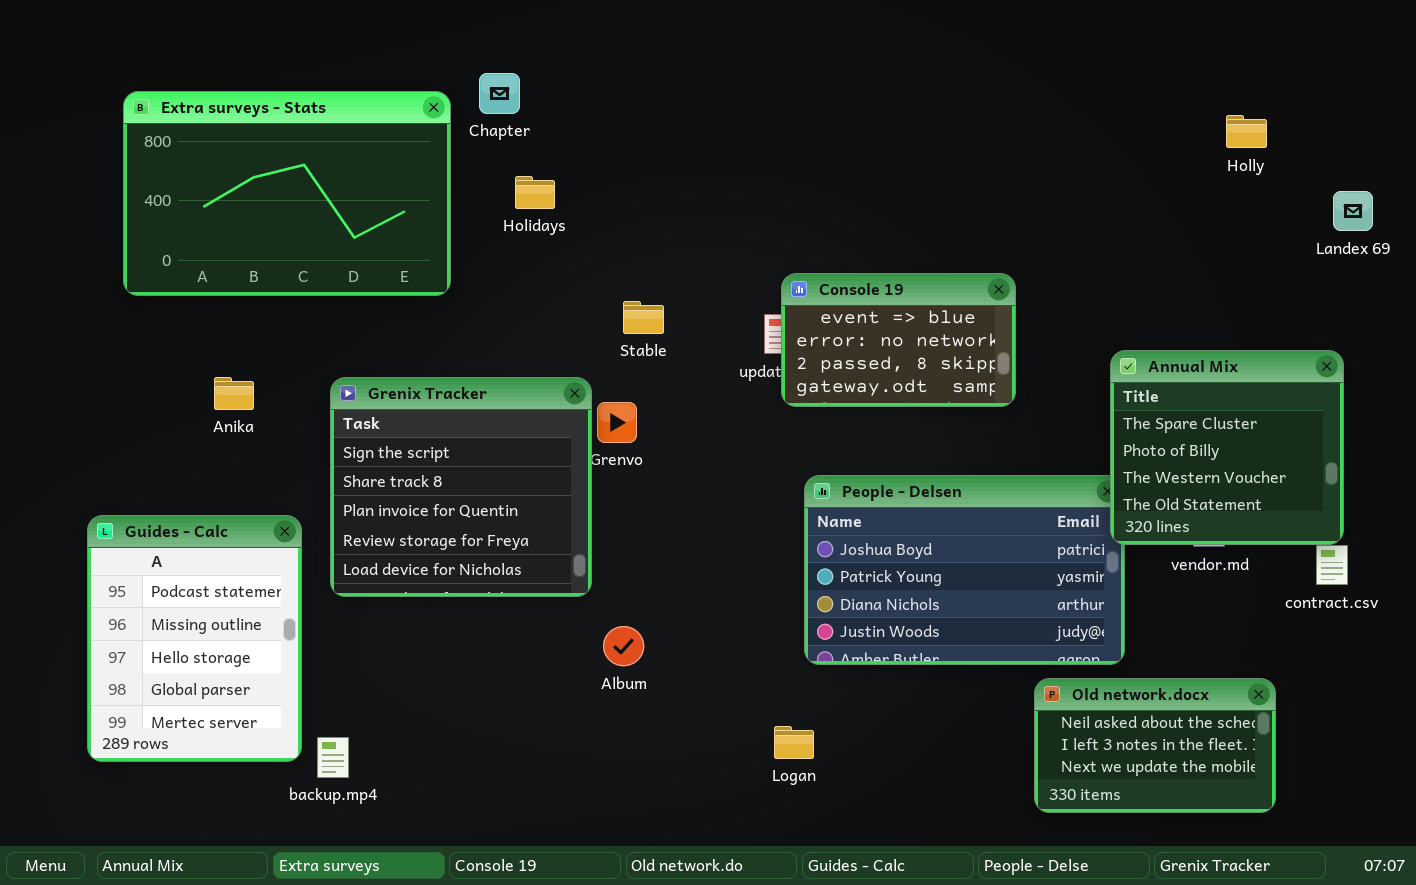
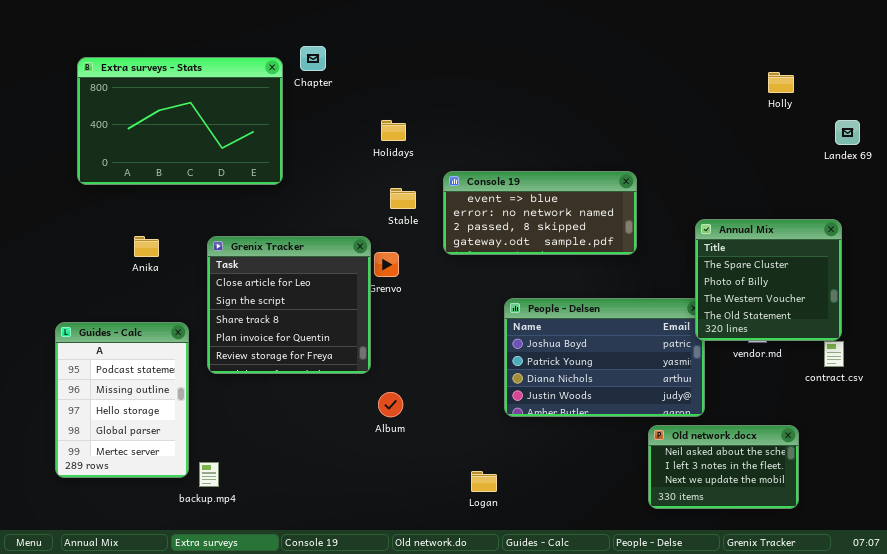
Holidays: [515,176,555,209] -> [381,120,406,141], moved
Console 19: [781,273,1016,407] -> [443,171,637,255], resized
Grenix Tracker: [330,377,592,597] -> [207,236,371,374], scrolled up 1 row
Logan: [774,726,814,759] -> [471,471,497,492], moved

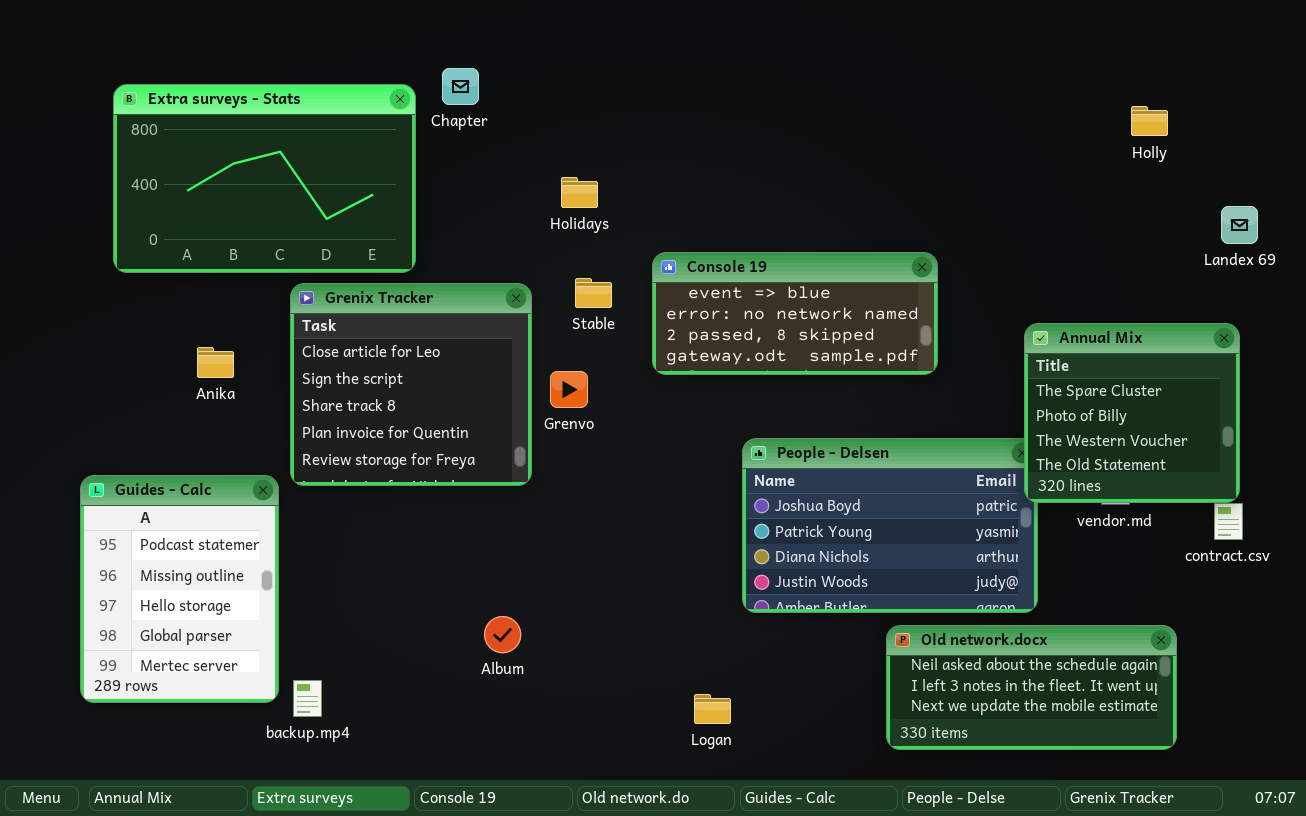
Landex 69: [835,120,860,145] -> [1221,206,1258,244], moved
Grenix Tracker: [207,236,371,374] -> [290,283,532,486], moved
Album: [378,392,403,417] -> [484,616,521,653], moved
Old network.docx: [648,425,799,509] -> [886,625,1177,750], resized

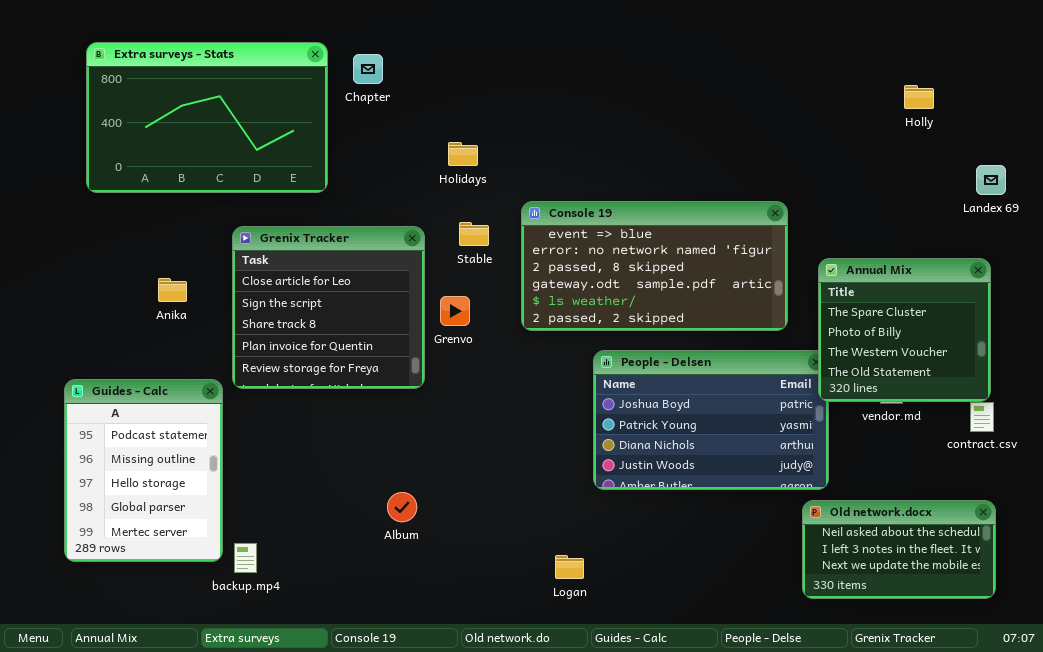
Extra surveys - Stats: [113,84,416,273] -> [86,42,328,193], moved
Console 19: [652,252,938,375] -> [521,201,788,331], resized
Old network.docx: [886,625,1177,750] -> [802,500,996,599], moved, resized

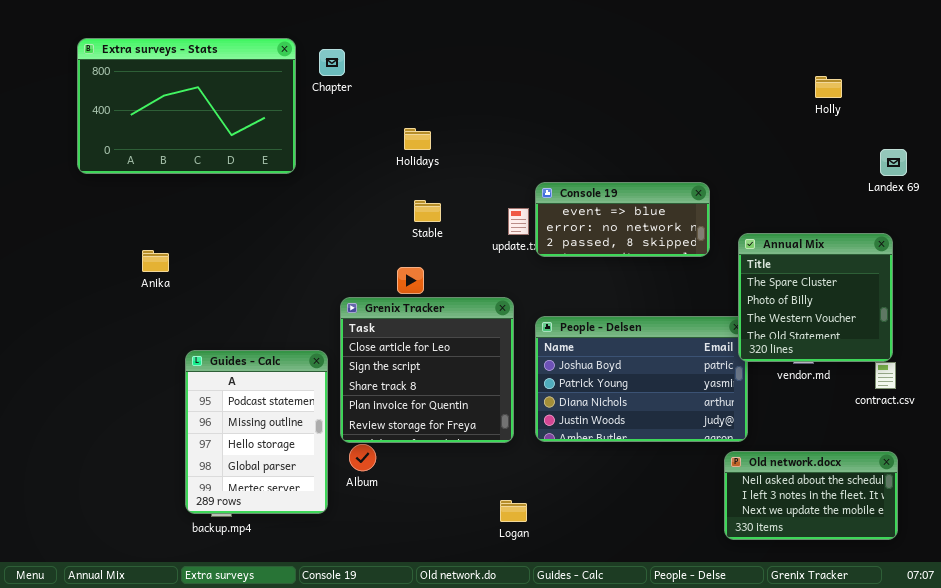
Console 19: [521,201,788,331] -> [535,182,710,257], resized
Grenix Tracker: [232,226,425,389] -> [340,297,514,443], moved
Guides - Calc: [64,379,223,562] -> [185,350,328,514], moved

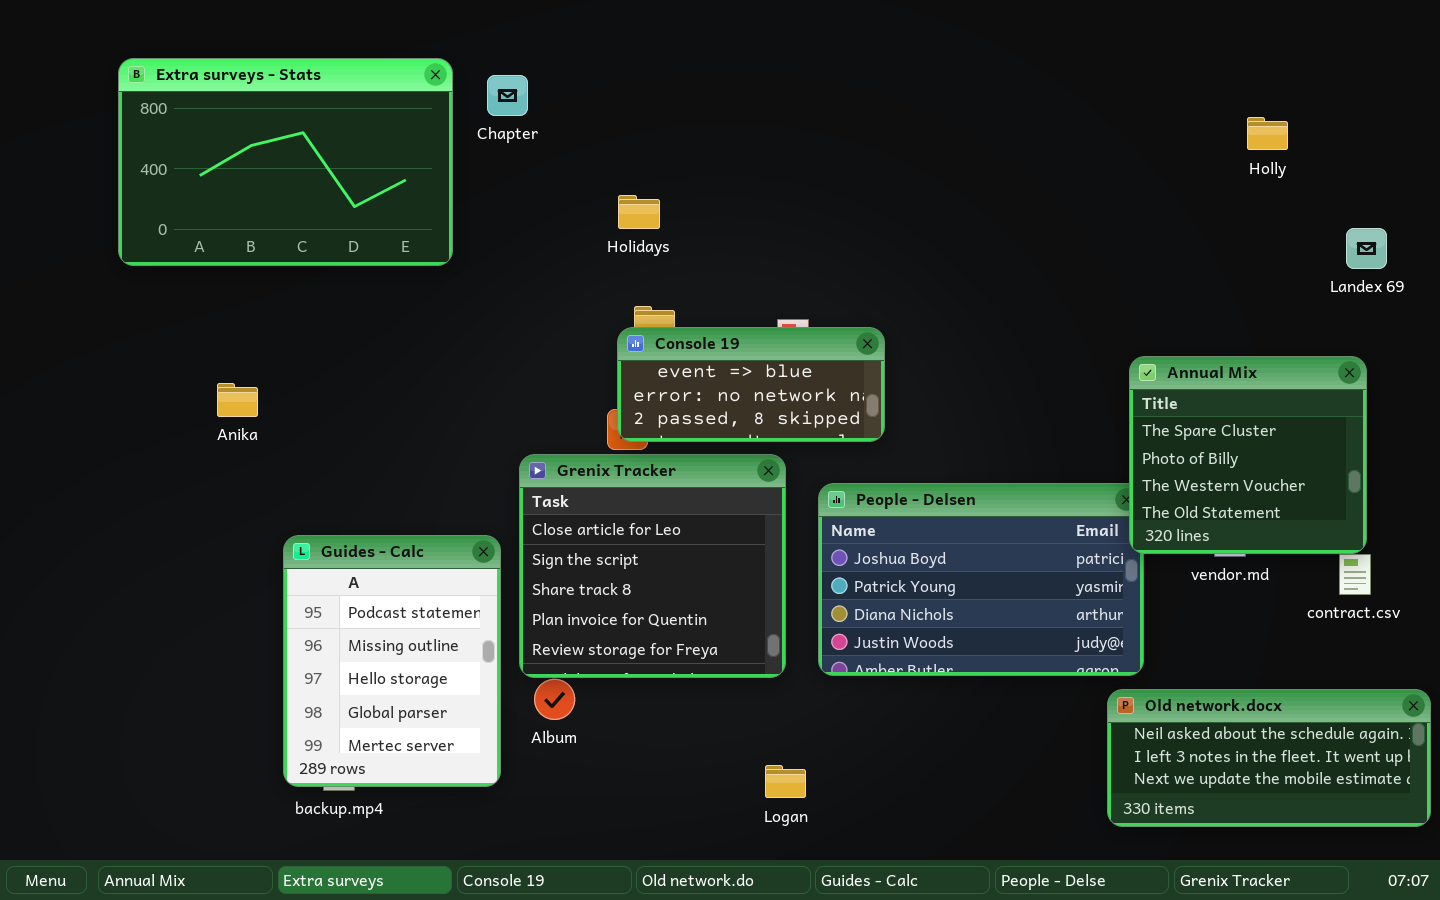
Console 19: [535,182,710,257] -> [617,327,885,442], moved
Old network.docx: [724,451,898,540] -> [1107,689,1431,827], resized

